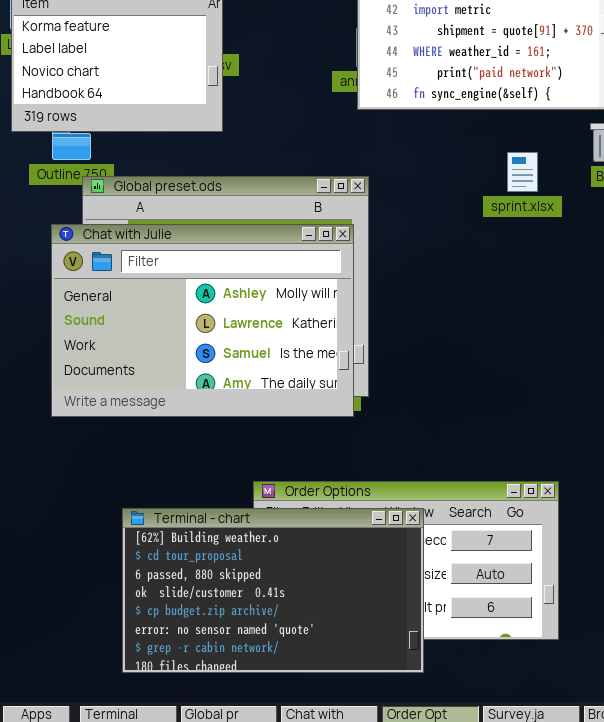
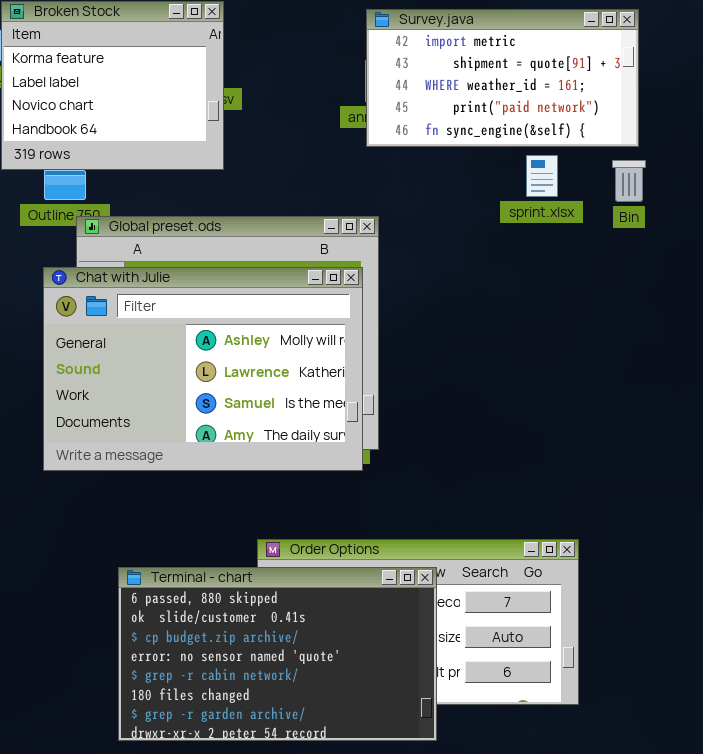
sprint.xlsx: [507,152,538,192] -> [526,155,558,197], moved
Terminal - chart: [122,508,424,673] -> [118,567,437,741], scrolled down 2 rows

